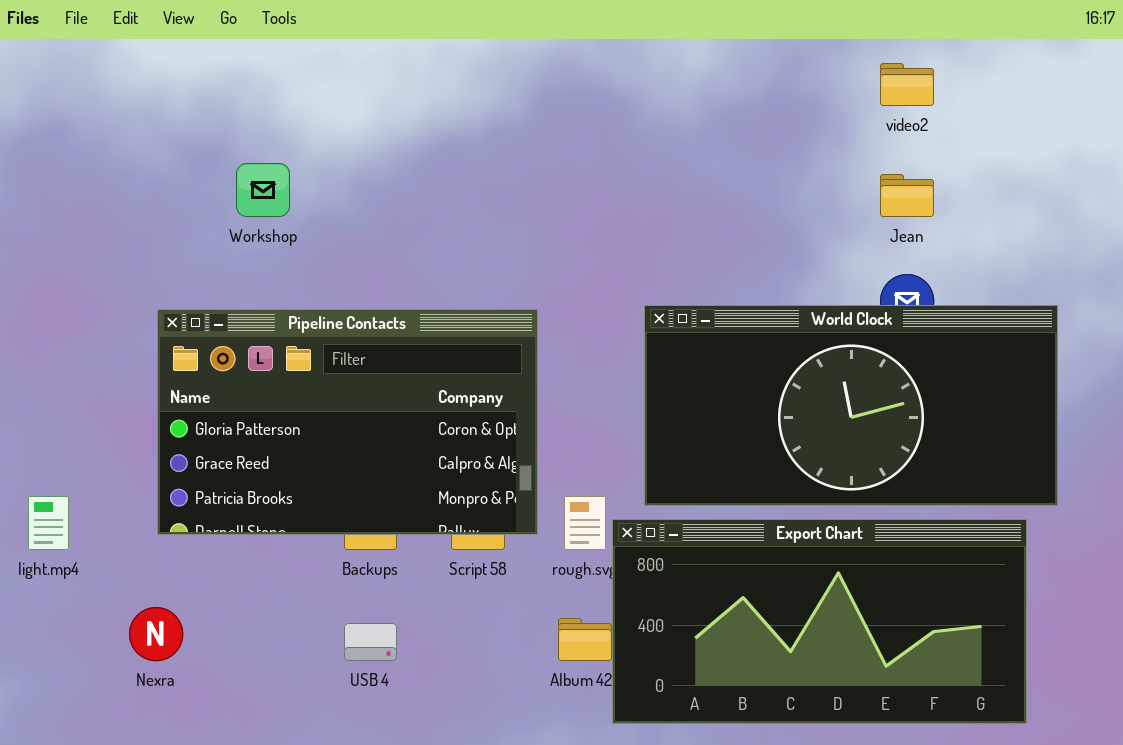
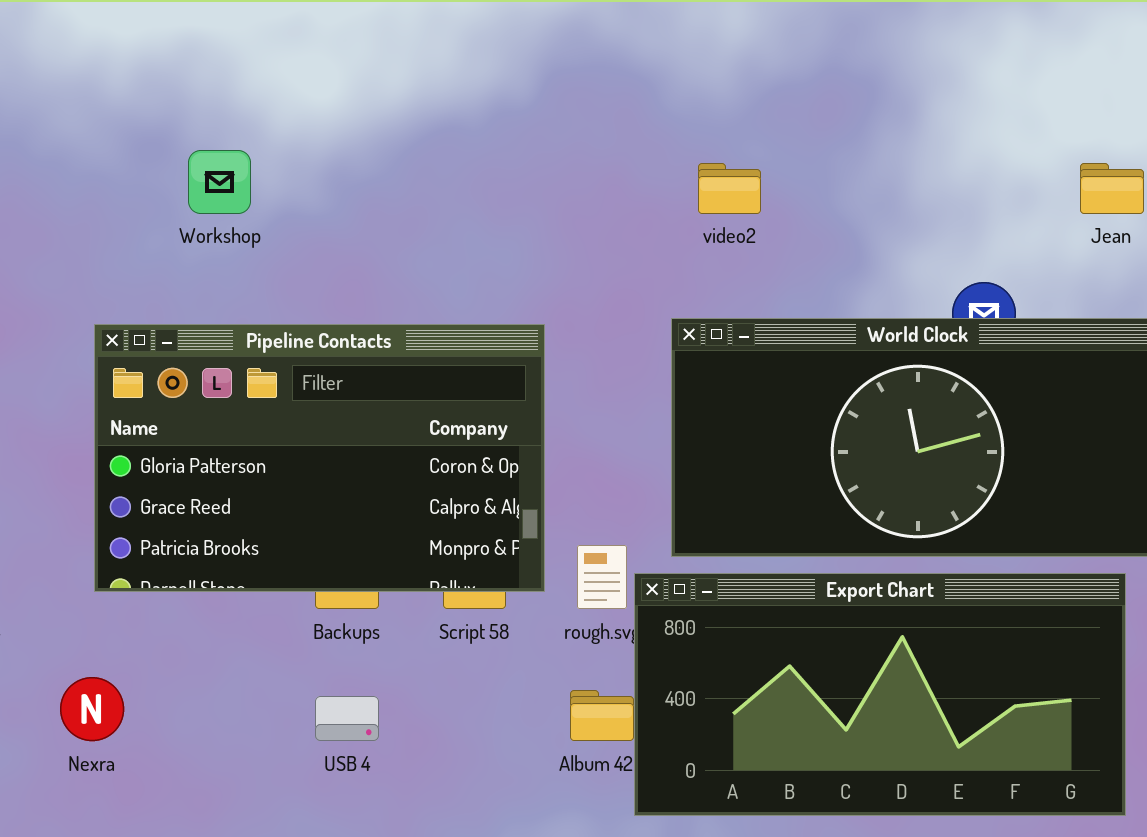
video2: [880,63,934,106] -> [698,163,761,214], moved
Jean: [880,174,934,217] -> [1080,163,1144,214], moved

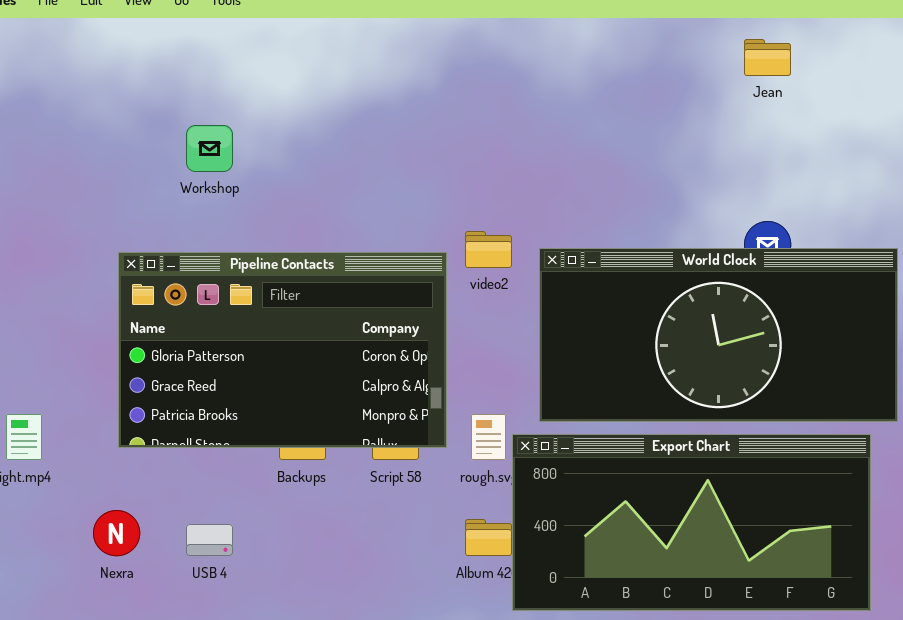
video2: [698,163,761,214] -> [465,231,512,268], moved
Jean: [1080,163,1144,214] -> [744,39,791,76], moved
USB 4: [315,696,379,741] -> [186,524,233,556], moved

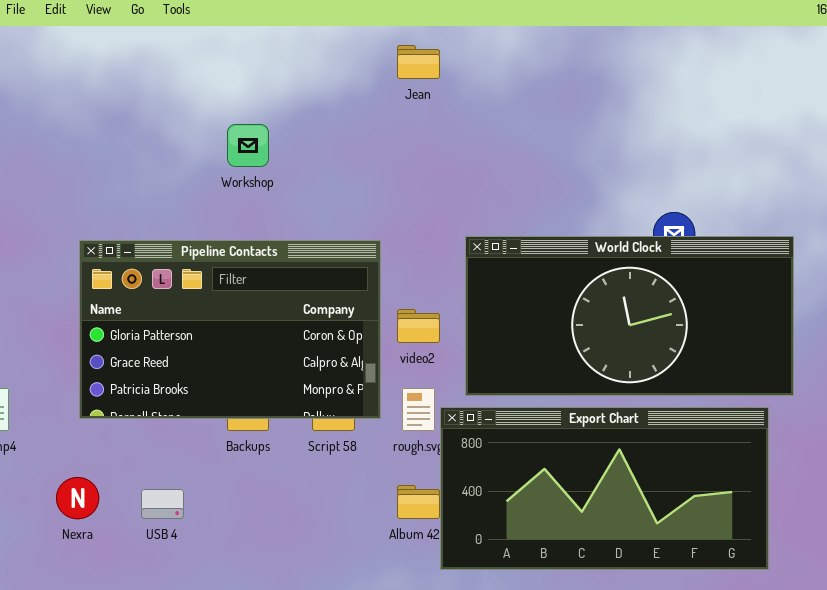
Jean: [744,39,791,76] -> [397,45,440,79], moved
Workshop: [186,125,233,172] -> [227,124,269,167], moved
video2: [465,231,512,268] -> [397,309,440,343], moved

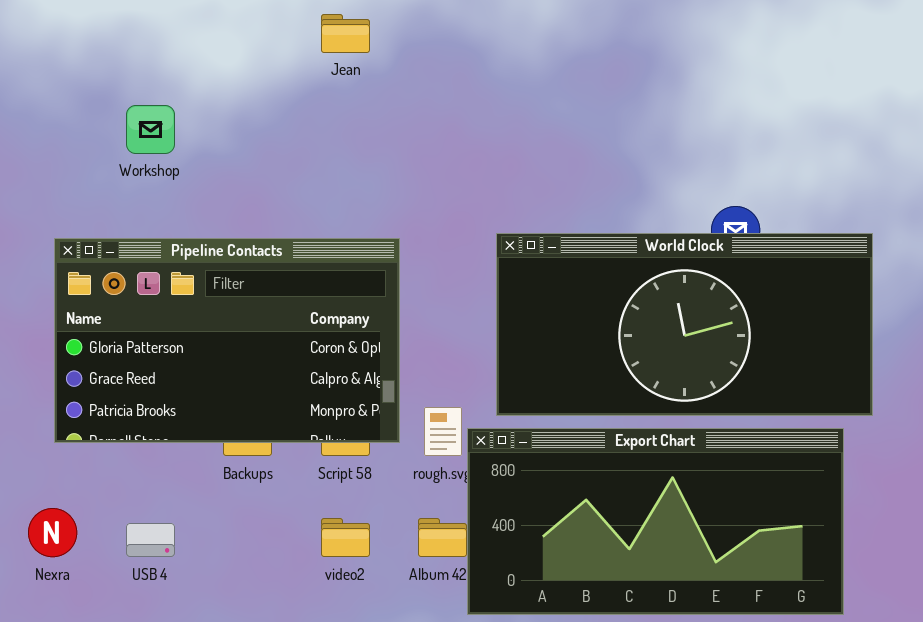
Jean: [397,45,440,79] -> [321,14,370,53], moved
Workshop: [227,124,269,167] -> [126,105,175,154], moved
video2: [397,309,440,343] -> [321,518,370,557], moved

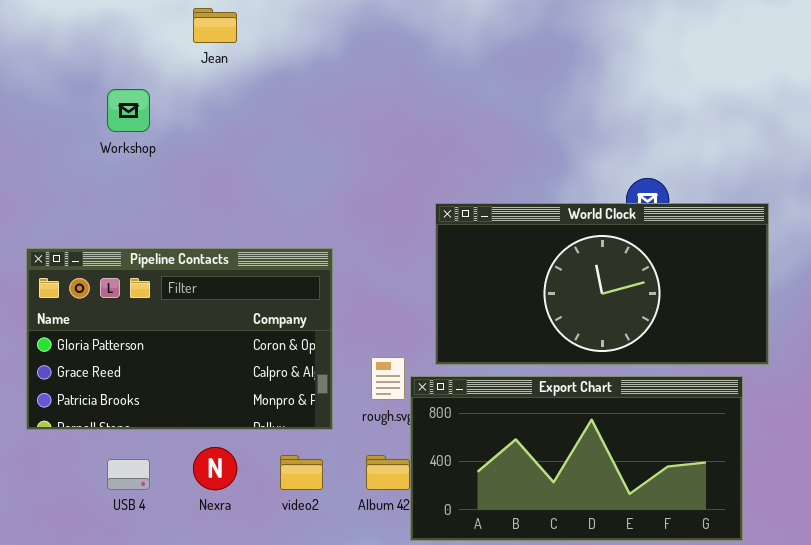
Jean: [321,14,370,53] -> [193,8,237,43], moved
Pipeline Contacts: [54,238,400,443] -> [26,248,333,430], moved
Nexra: [28,508,77,557] -> [193,447,237,490], moved

